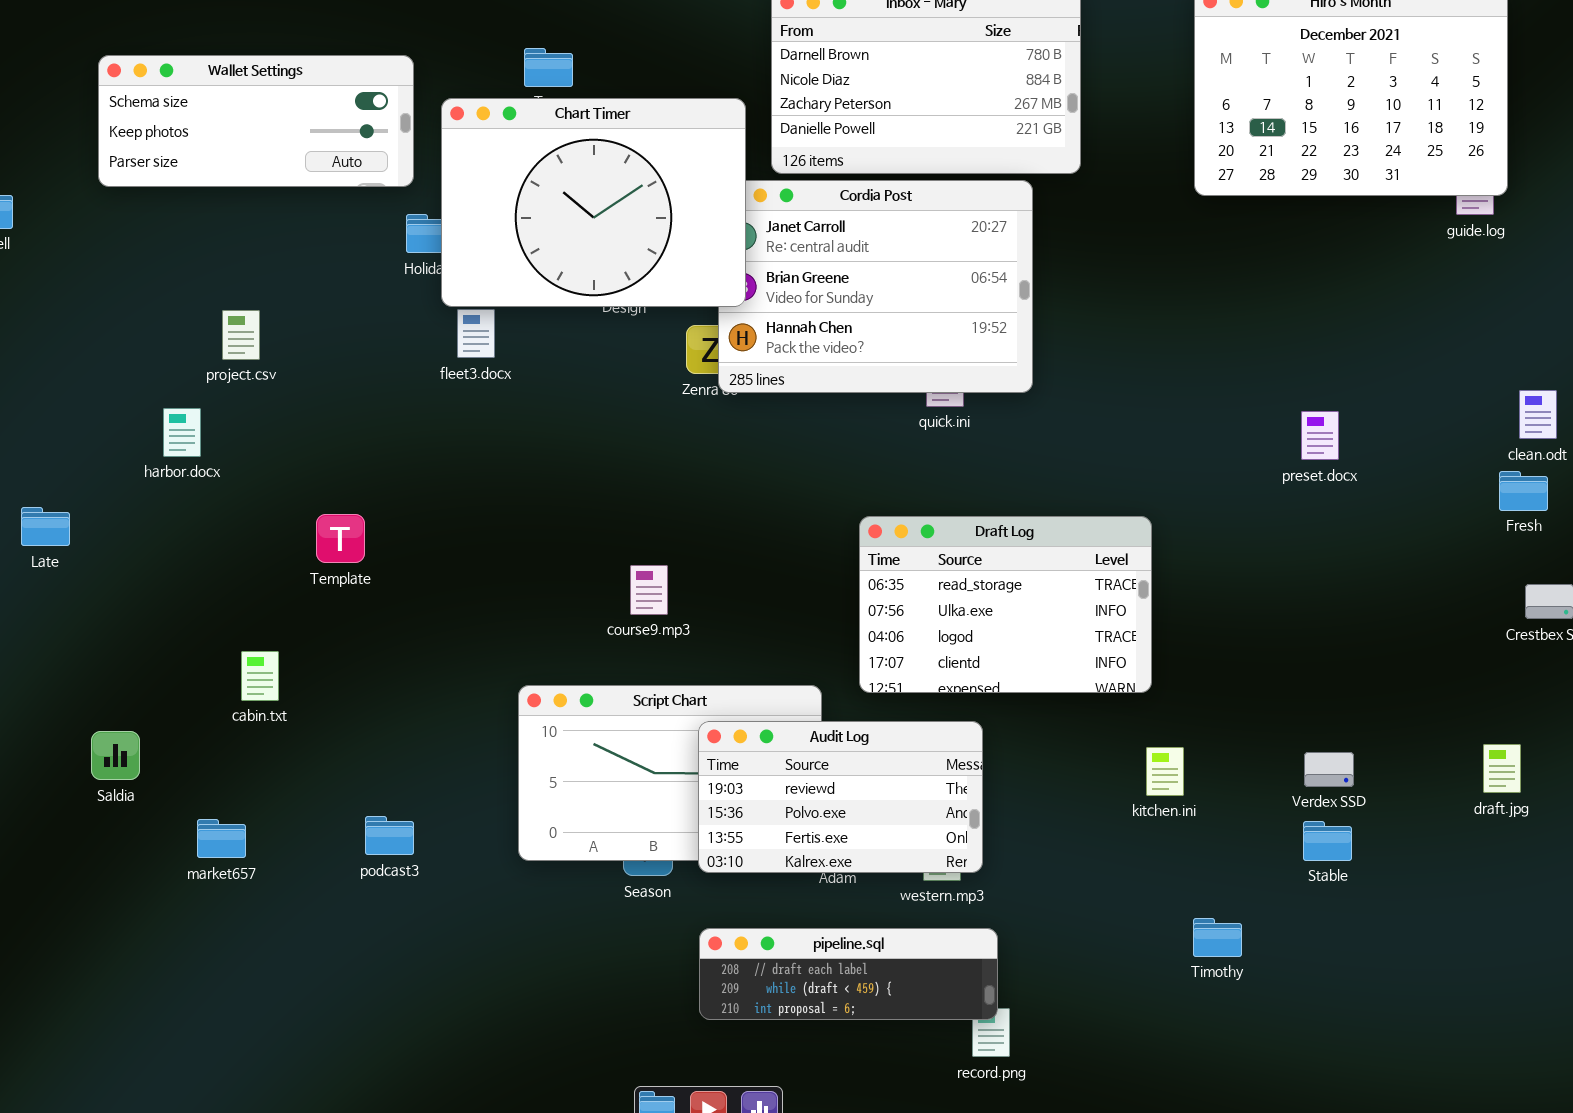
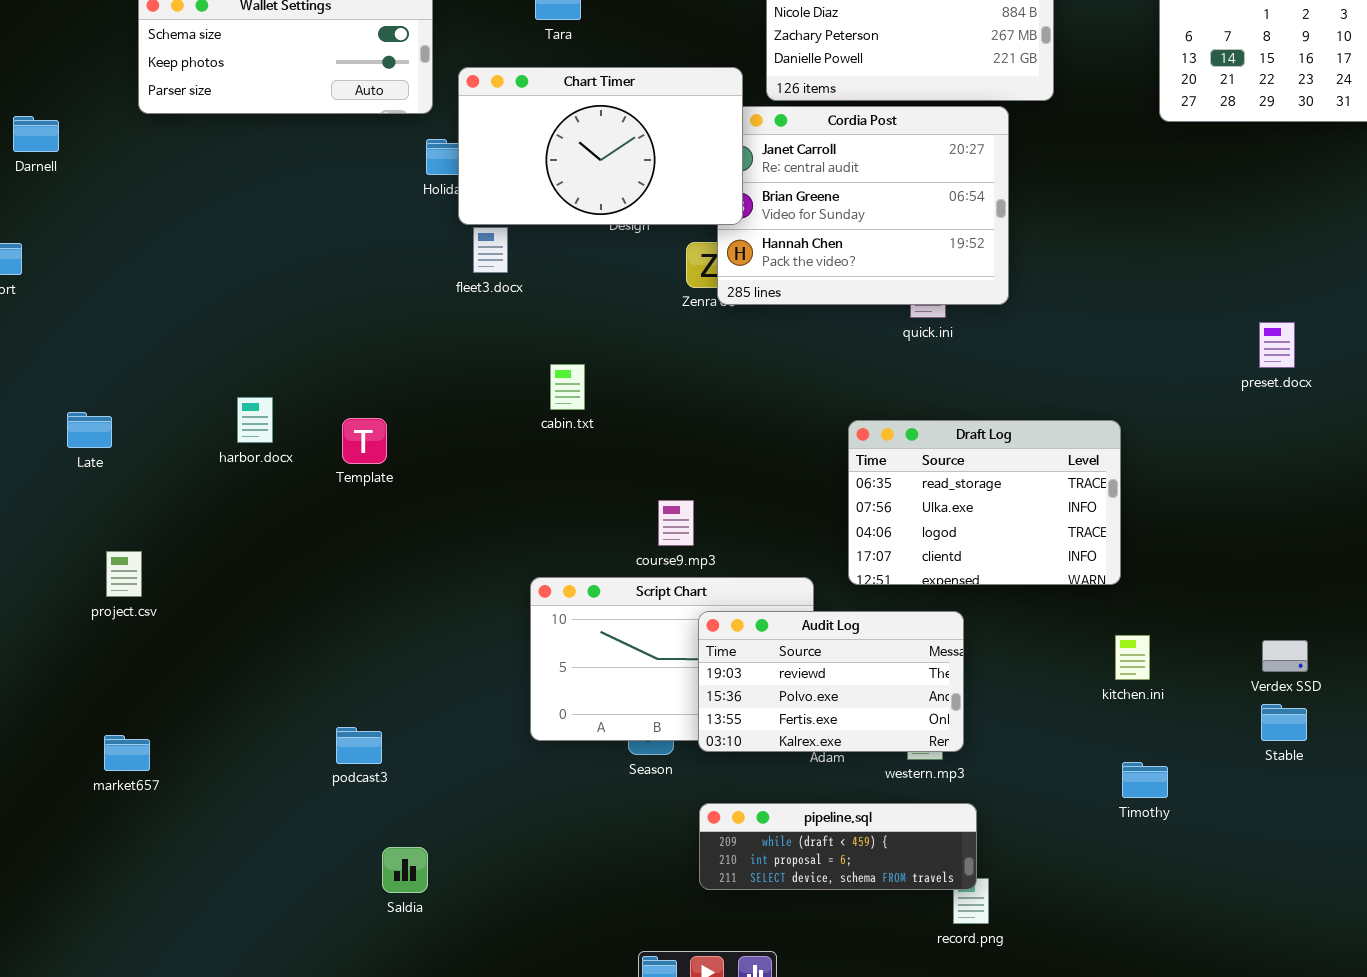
Chart Timer: [441,98,746,307] -> [458,67,743,225], resized
project.csv: [222,310,260,360] -> [106,551,142,597], moved
harbor.docx: [163,408,201,457] -> [237,397,273,443], moved
course9.mp3: [630,565,668,615] -> [658,500,694,546], moved
cabin.txt: [241,651,279,701] -> [550,364,585,410], moved
Saldia: [91,731,140,780] -> [382,847,428,893], moved
podcast3: [365,816,414,855] -> [336,727,382,764], moved
market657: [197,819,246,858] -> [104,735,150,771], moved
Timothy: [1193,918,1242,957] -> [1122,762,1168,798], moved
pipeline.sql: [699,928,998,1020] -> [699,803,977,890], scrolled down 1 row

